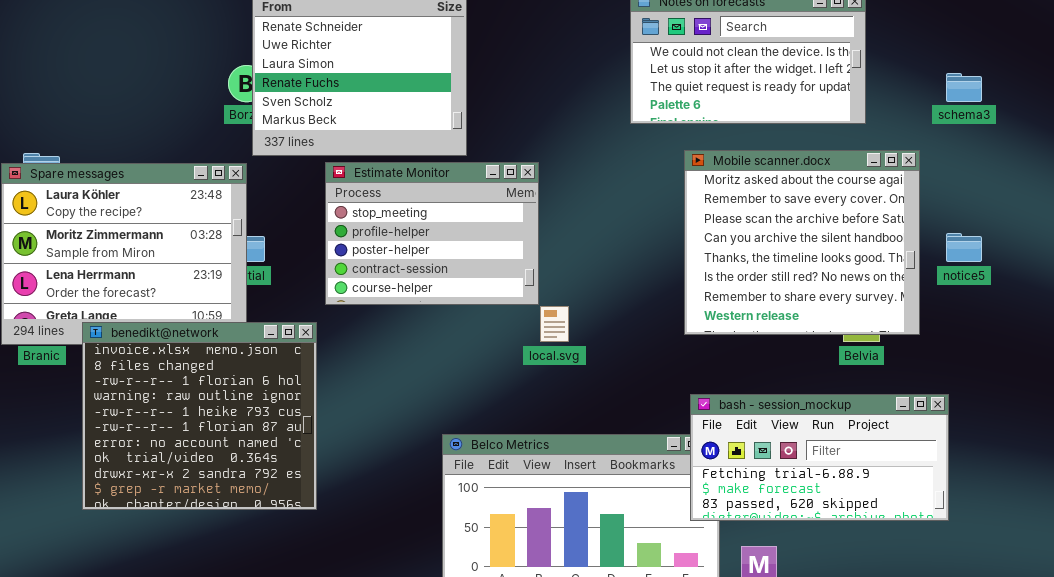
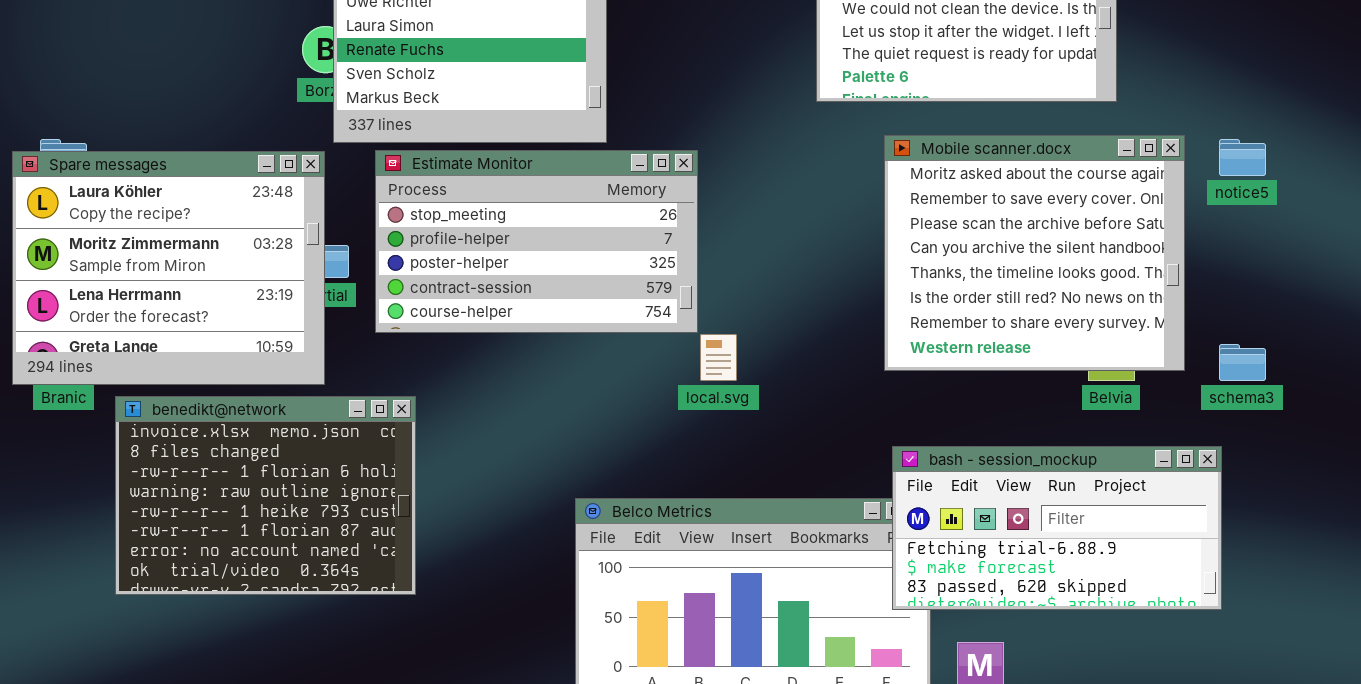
schema3: [946,73,982,102] -> [1219,344,1266,381], moved
Estimate Monitor: [325,162,539,305] -> [375,150,698,333], resized
notice5: [946,233,982,262] -> [1219,139,1266,176], moved
benedikt@network: [82,322,317,510] -> [115,396,416,595], resized

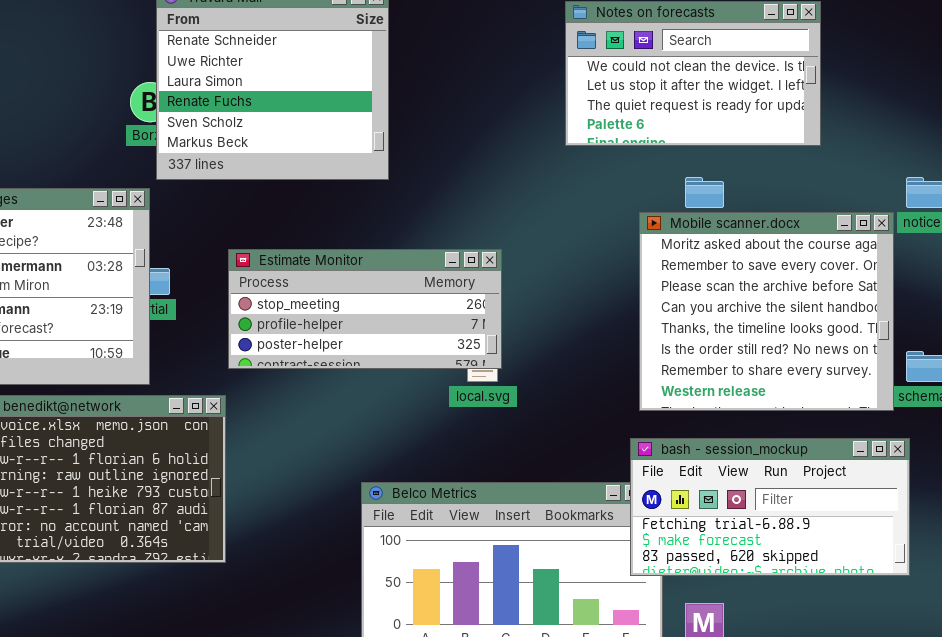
Mobile scanner.docx: [884,135,1185,371] -> [639,212,894,411], moved
Estimate Monitor: [375,150,698,333] -> [228,249,502,369], moved, resized

